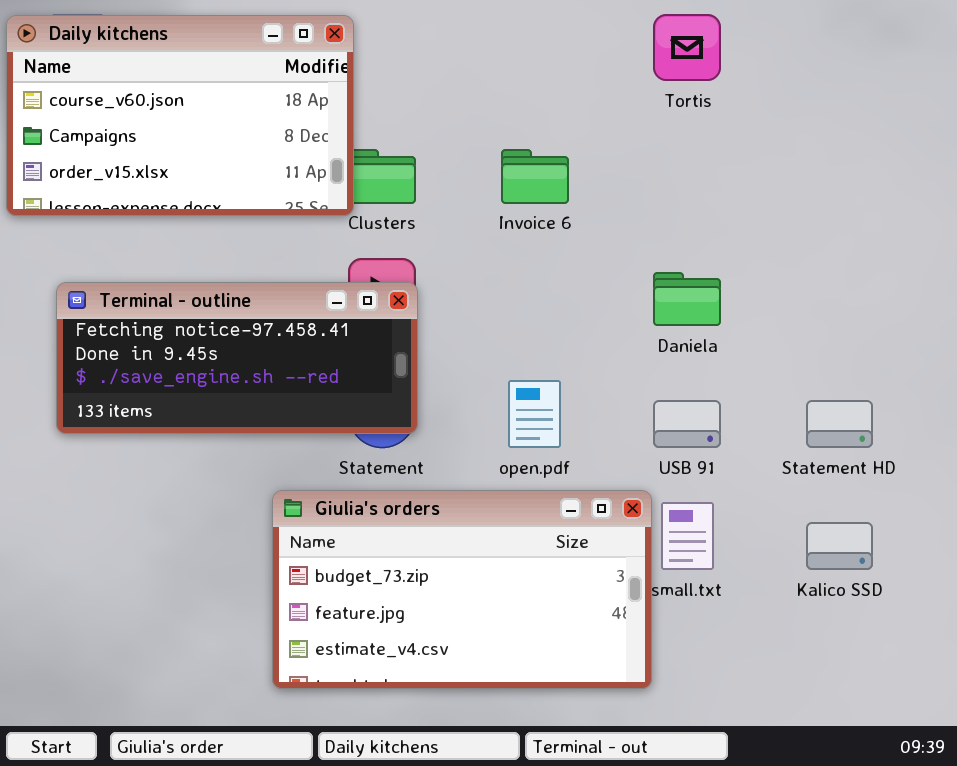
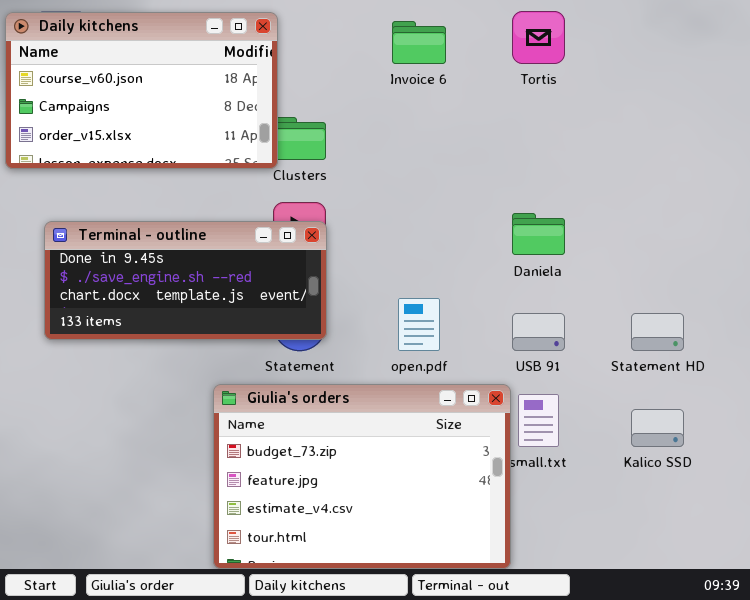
Invoice 6: [501,149,569,204] -> [392,21,446,64], moved
Terminal - outline: [56,282,418,434] -> [44,221,327,340], scrolled down 1 row
Giulia's orders: [272,490,652,689] -> [213,384,511,569], resized

